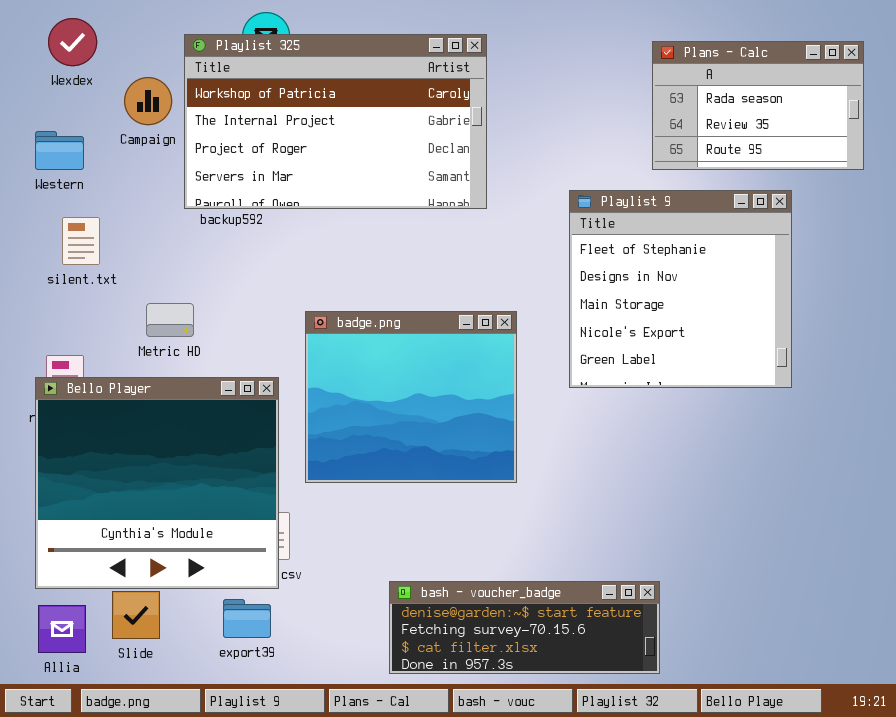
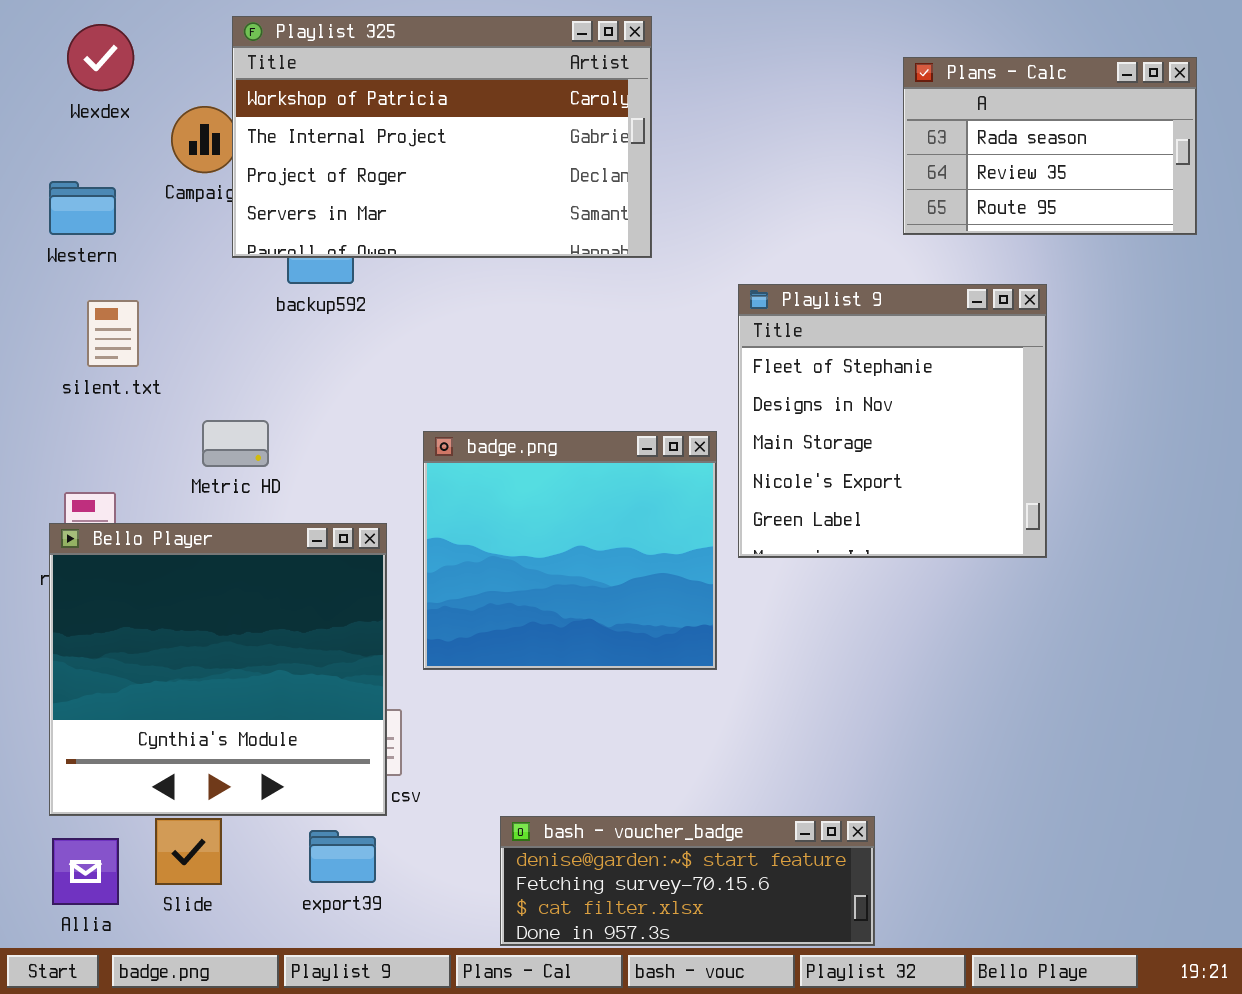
Playlist 325: [184,34,487,209] -> [232,16,652,258], moved
Playlist 9: [569,190,792,388] -> [738,284,1047,558], moved
bash - voucher_badge: [389,581,660,674] -> [500,816,875,946], moved

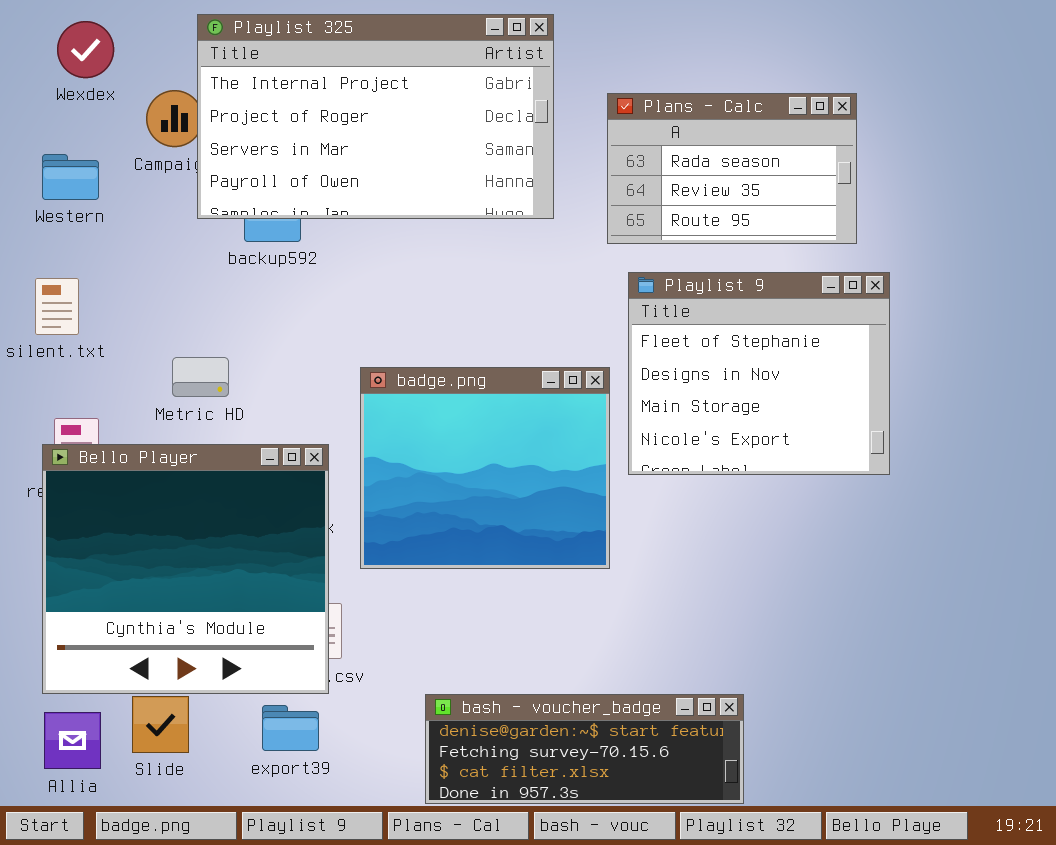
Playlist 325: [232,16,652,258] -> [197,14,554,219], scrolled down 1 row
Plans - Calc: [903,57,1197,235] -> [607,93,857,244], moved
Playlist 9: [738,284,1047,558] -> [628,272,890,475], resized
silent.txt: [87,300,139,367] -> [35,278,79,335], moved

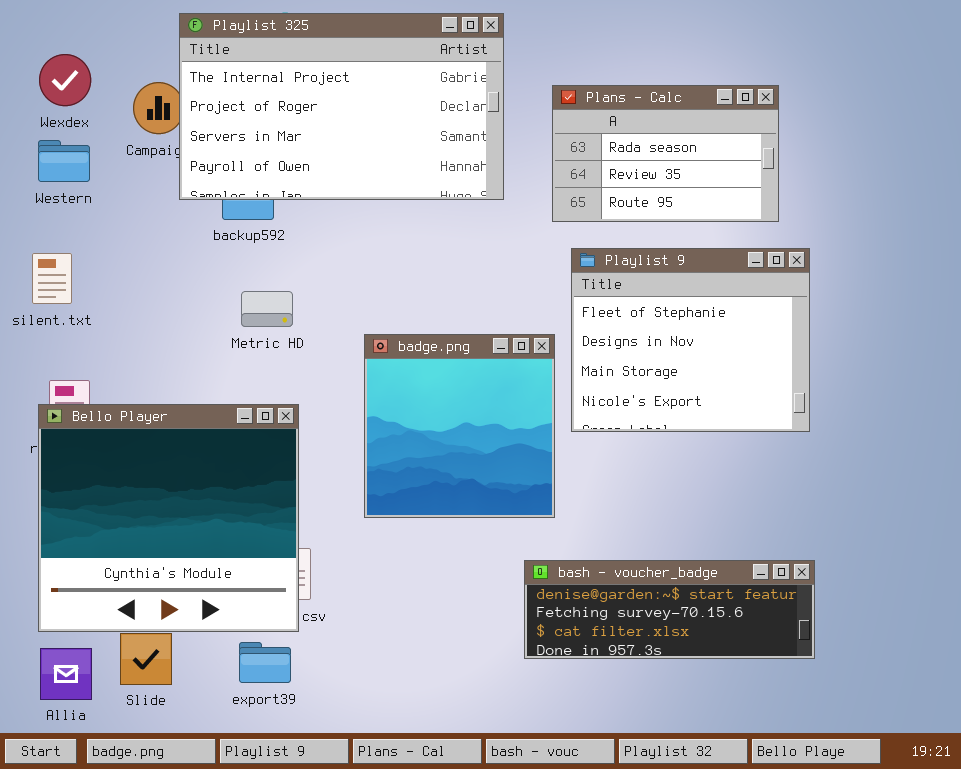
Wexdex: [57,21,114,78] -> [39,54,91,106], moved
Metric HD: [172,357,229,397] -> [241,291,293,327], moved
badge.png: [360,367,610,569] -> [364,334,555,518], resized
bash - voucher_badge: [425,694,744,804] -> [524,560,815,659], moved

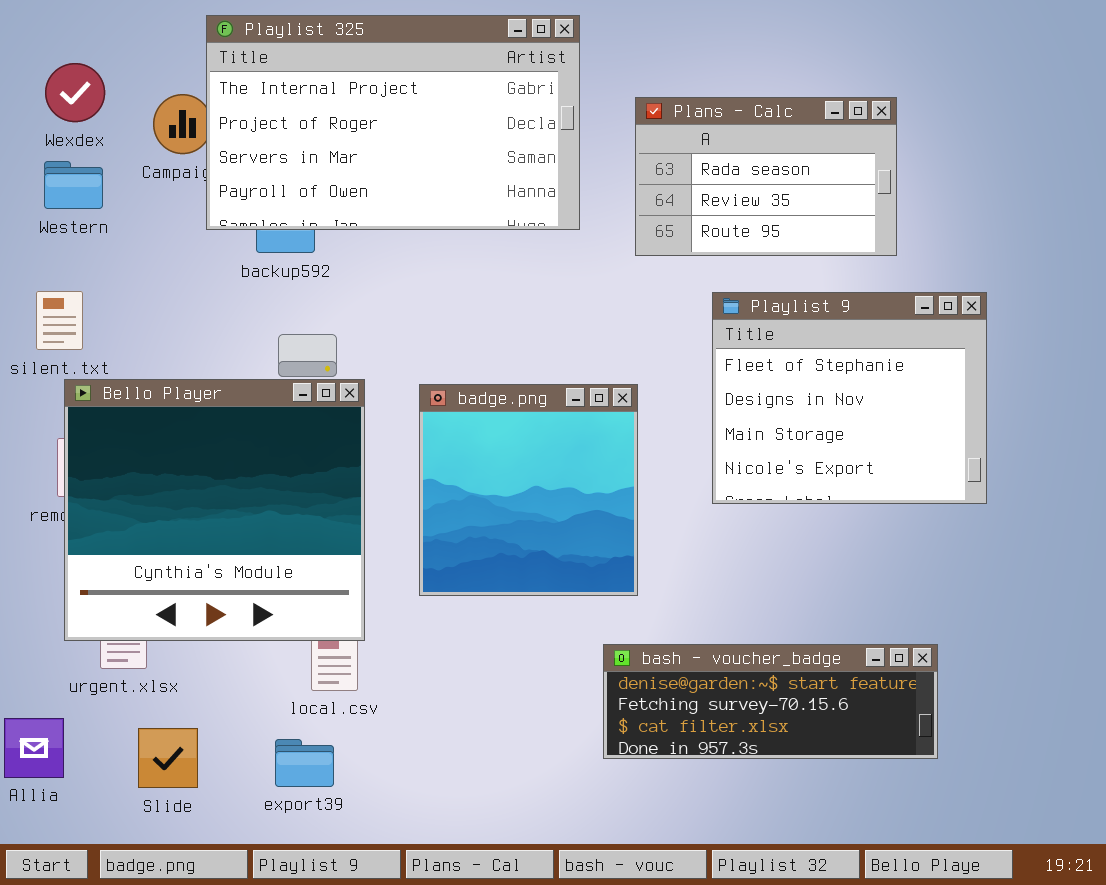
Playlist 9: [571,248,810,432] -> [712,292,987,504], moved
Bello Player: [38,404,299,632] -> [64,379,365,641], moved
Allia: [40,648,92,700] -> [4,718,64,778], moved

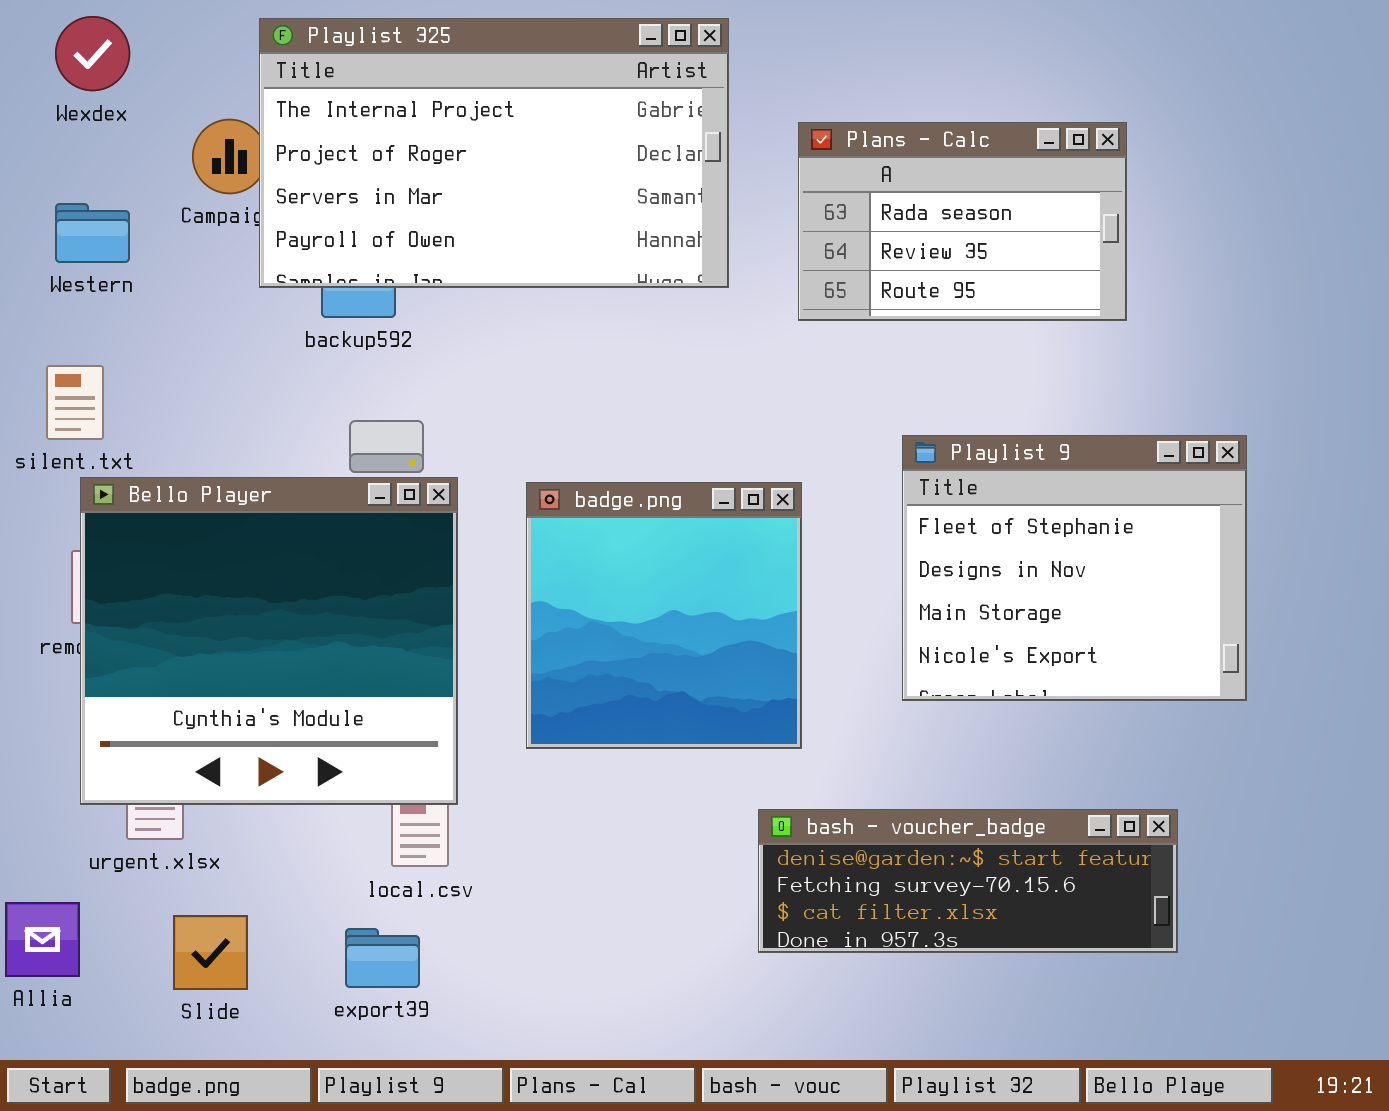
Wexdex: [45,63,105,122] -> [55,16,130,91], moved
Playlist 9: [712,292,987,504] -> [902,435,1247,701], moved

